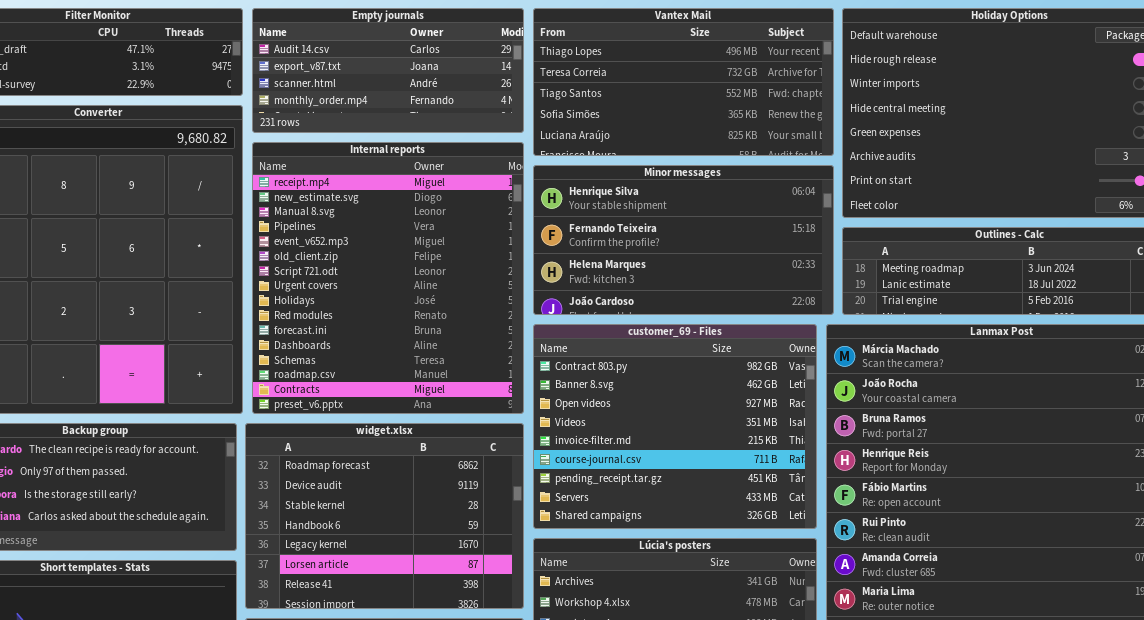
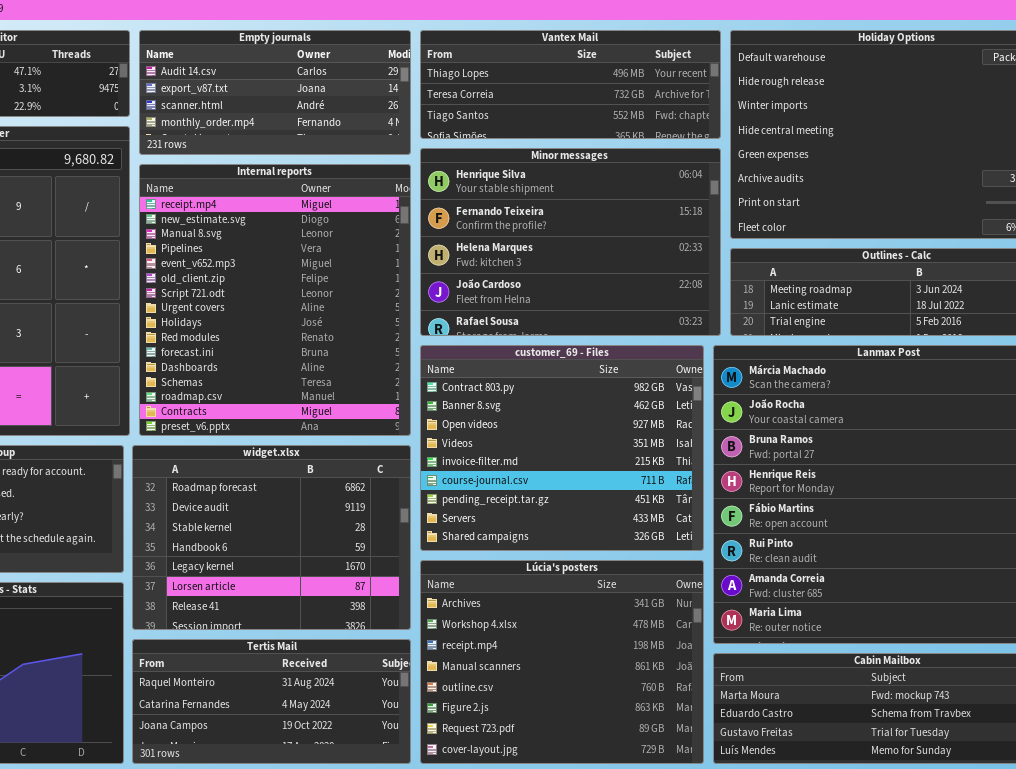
Vantex Mail: [533,8,834,156] -> [420,30,721,139], resized
Minor messages: [533,165,834,315] -> [420,148,721,336], resized

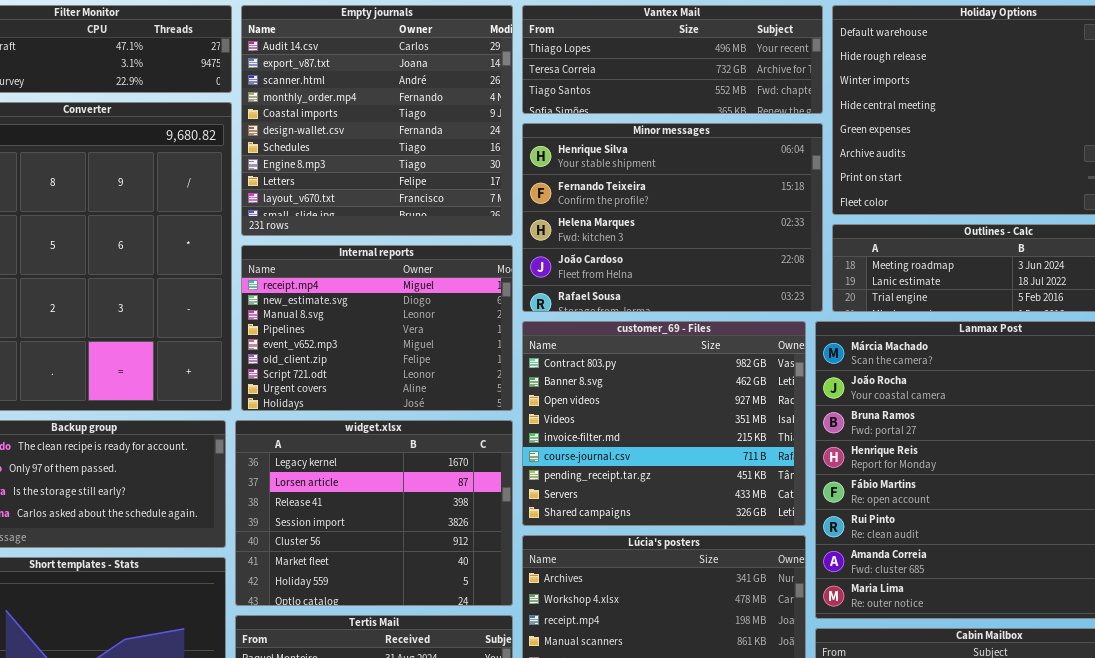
Empty journals: [139,30,411,155] -> [241,5,513,236], resized
Internal reports: [139,164,411,436] -> [241,245,513,411], resized
widget.xlsx: [132,445,411,630] -> [235,420,513,606], scrolled down 4 rows

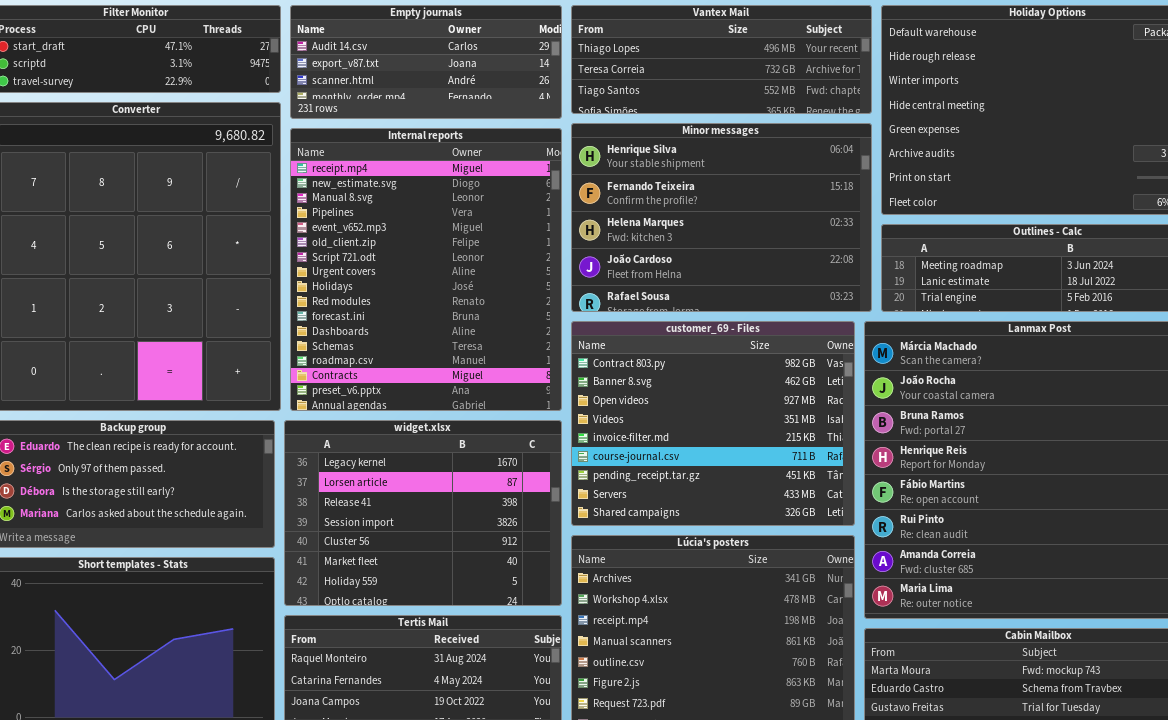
Empty journals: [241,5,513,236] -> [290,5,562,119], resized
Internal reports: [241,245,513,411] -> [290,128,562,411], resized

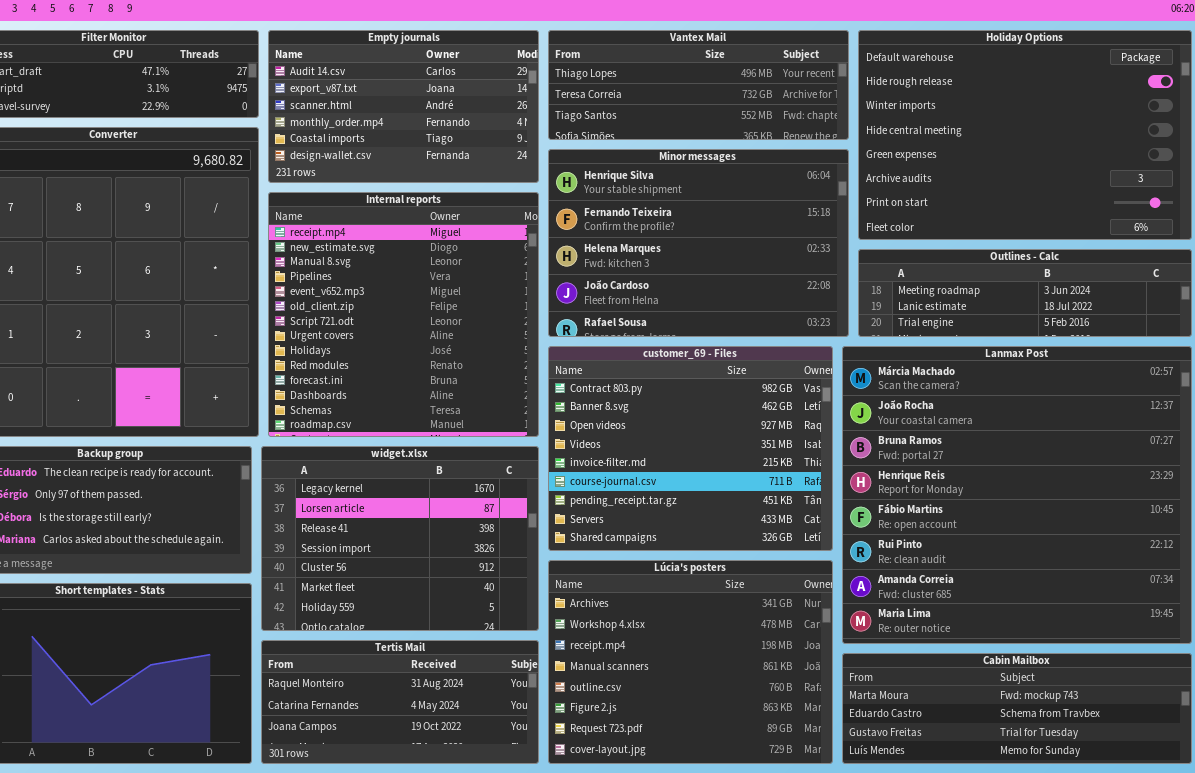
Empty journals: [290,5,562,119] -> [268,30,539,183], resized
Internal reports: [290,128,562,411] -> [268,192,539,437], resized

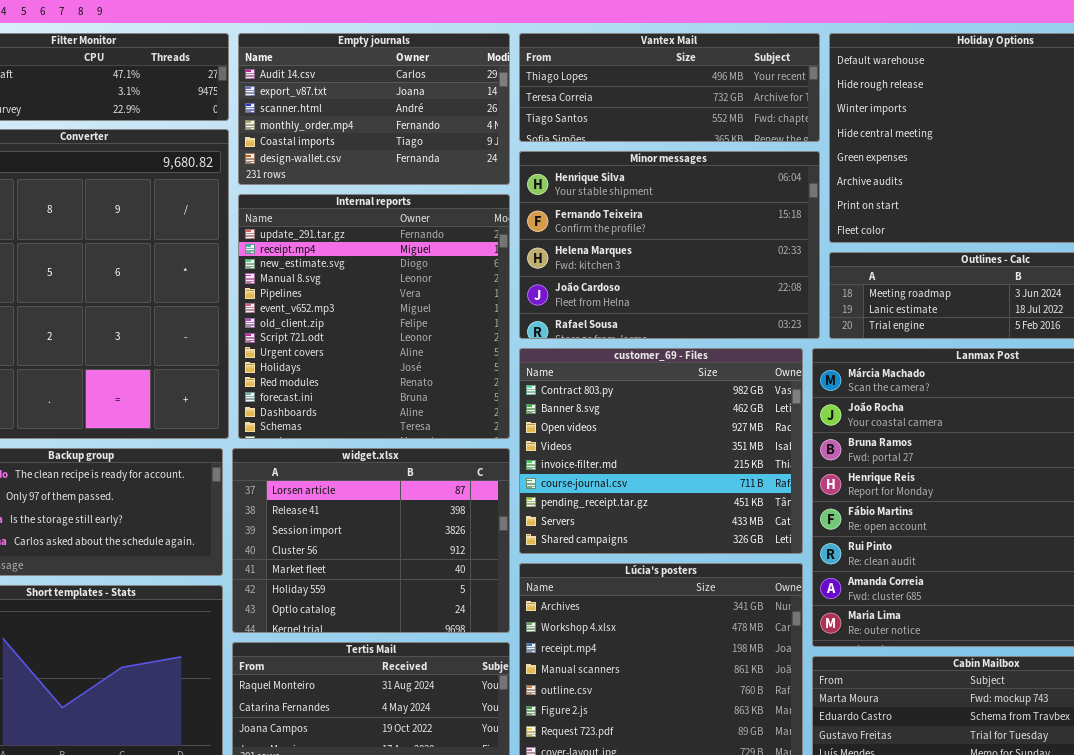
Internal reports: [268,192,539,437] -> [238,194,510,439], scrolled up 1 row
widget.xlsx: [261,446,539,631] -> [232,448,510,633], scrolled down 1 row

